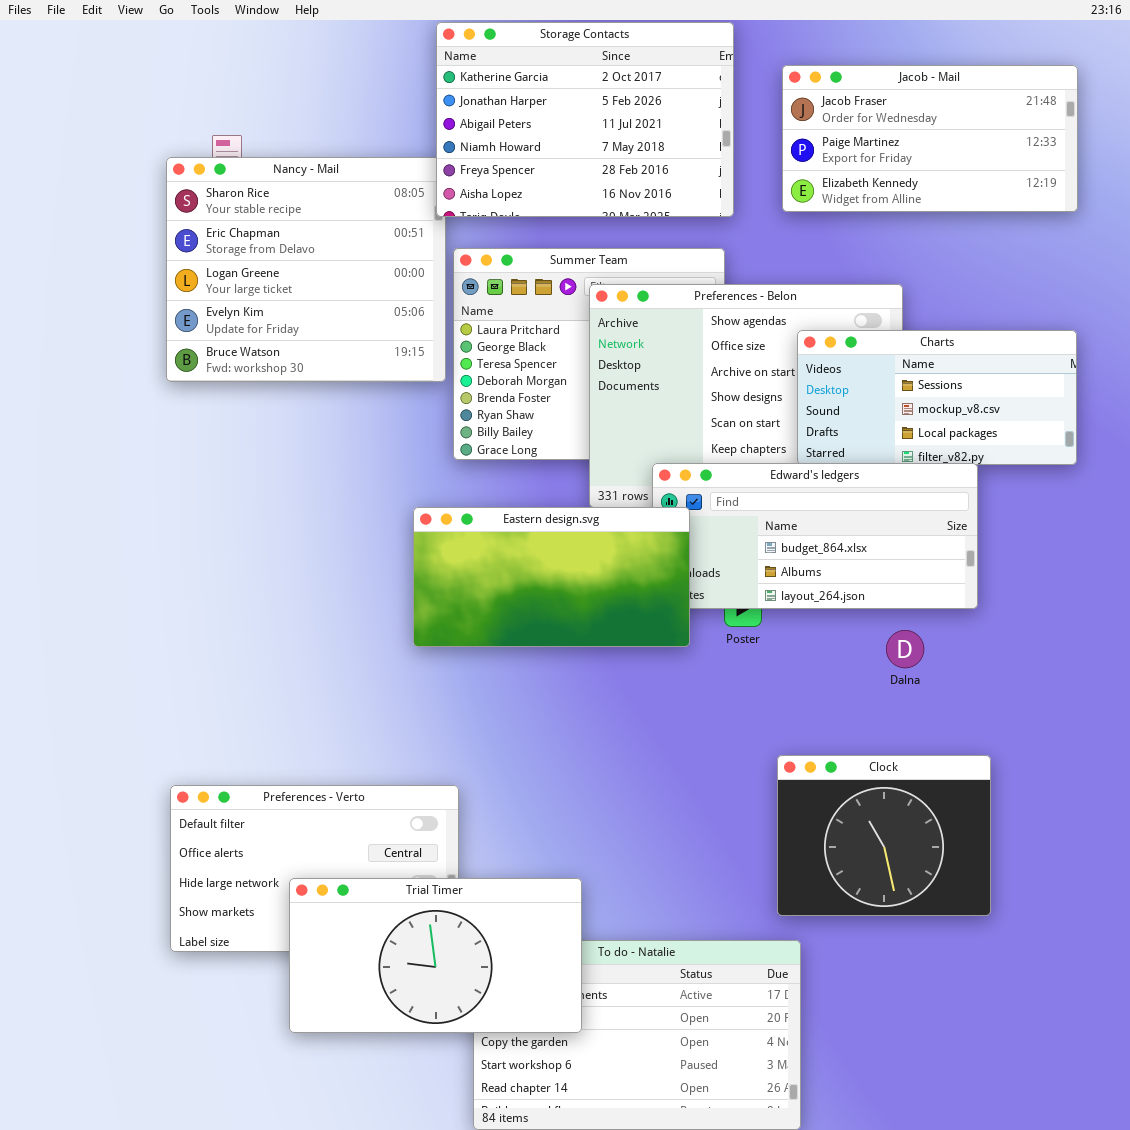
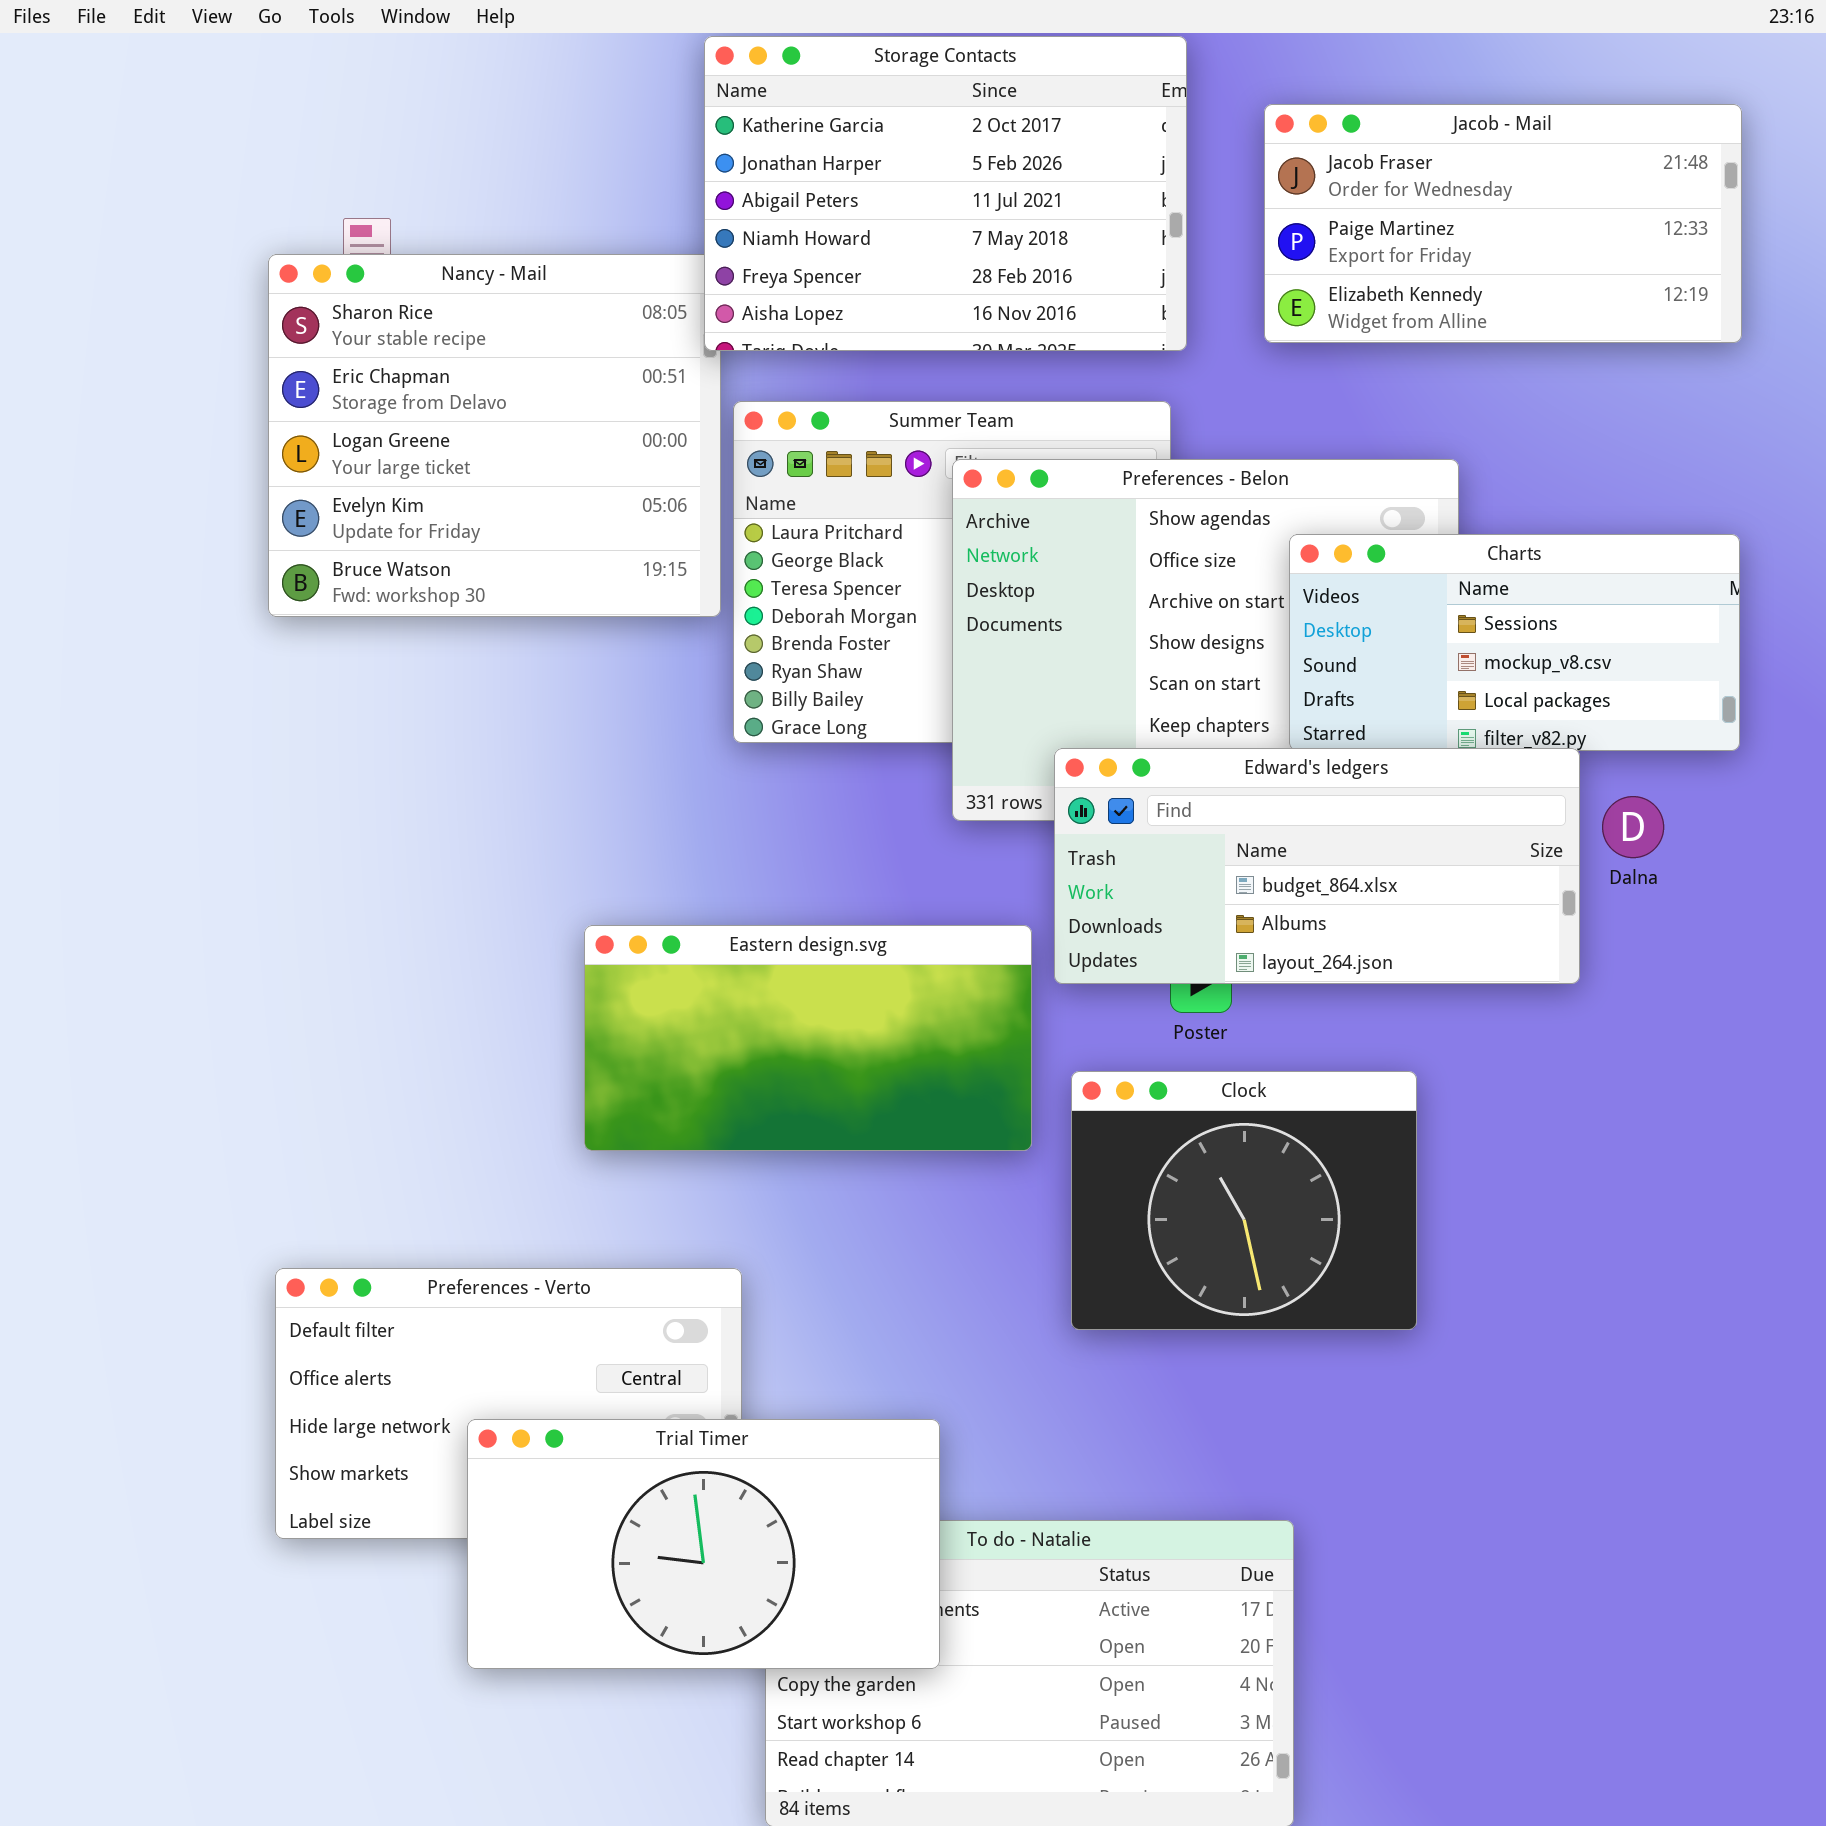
Eastern design.svg: [413,507,690,647] -> [584,925,1032,1151], moved
Dalna: [886,630,924,668] -> [1602,796,1664,858], moved
Clock: [777,755,991,916] -> [1071,1071,1417,1330], moved

